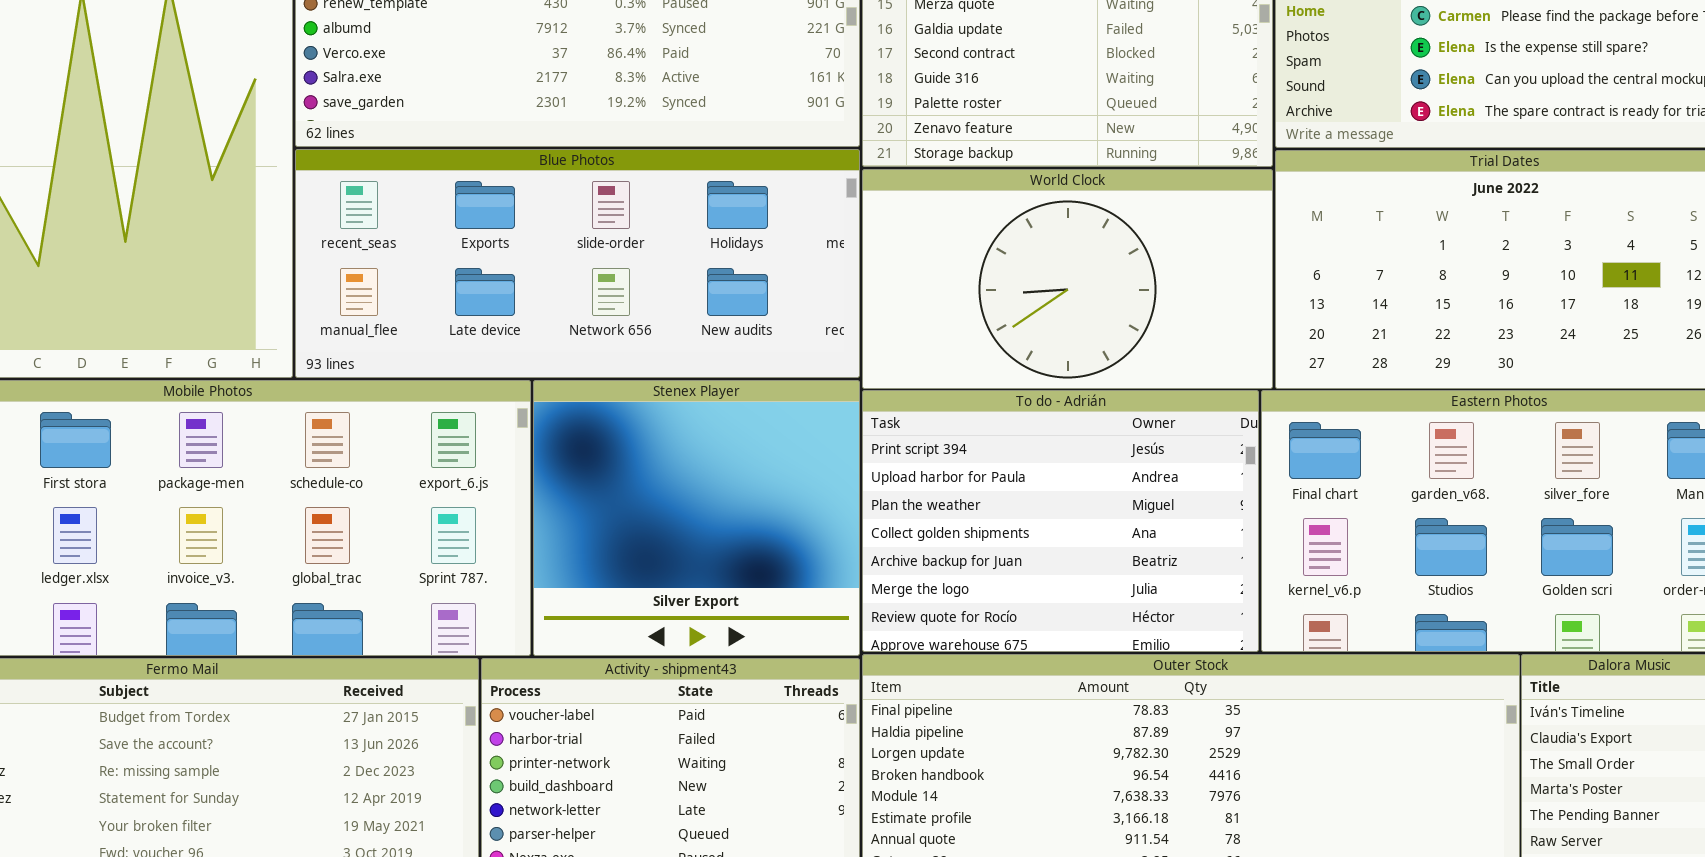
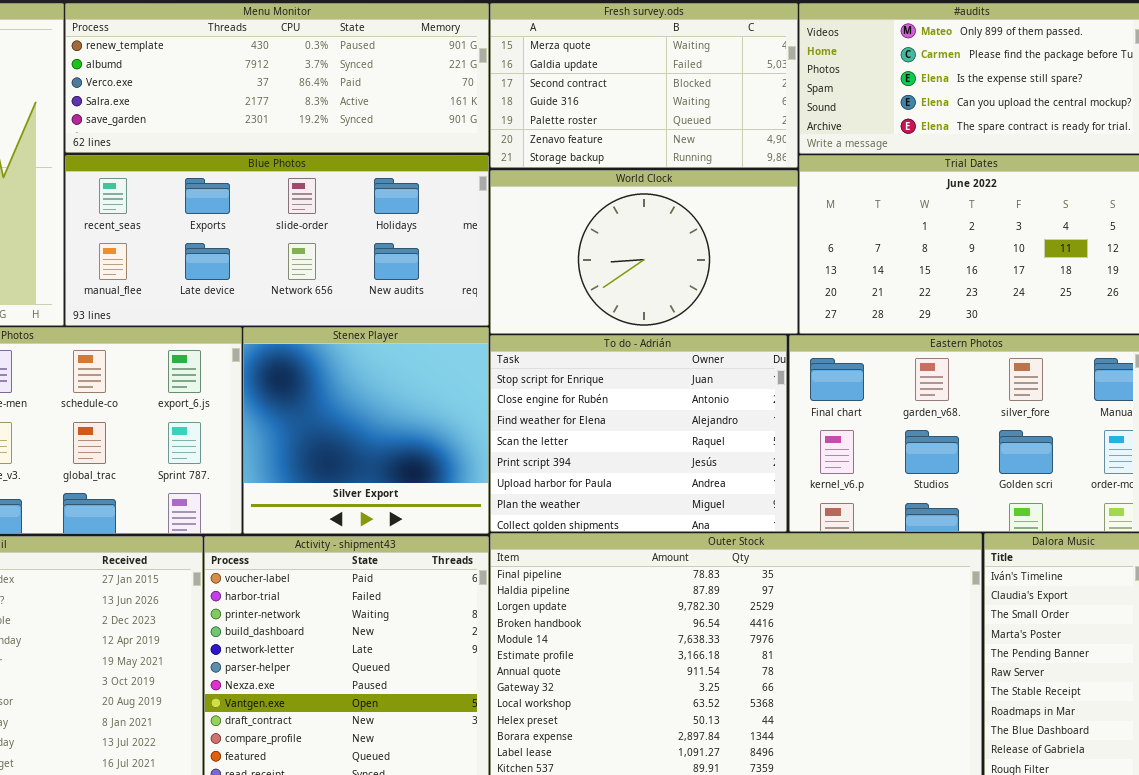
To do - Adrián: [862,390,1259,652] -> [490,335,787,532], scrolled up 4 rows

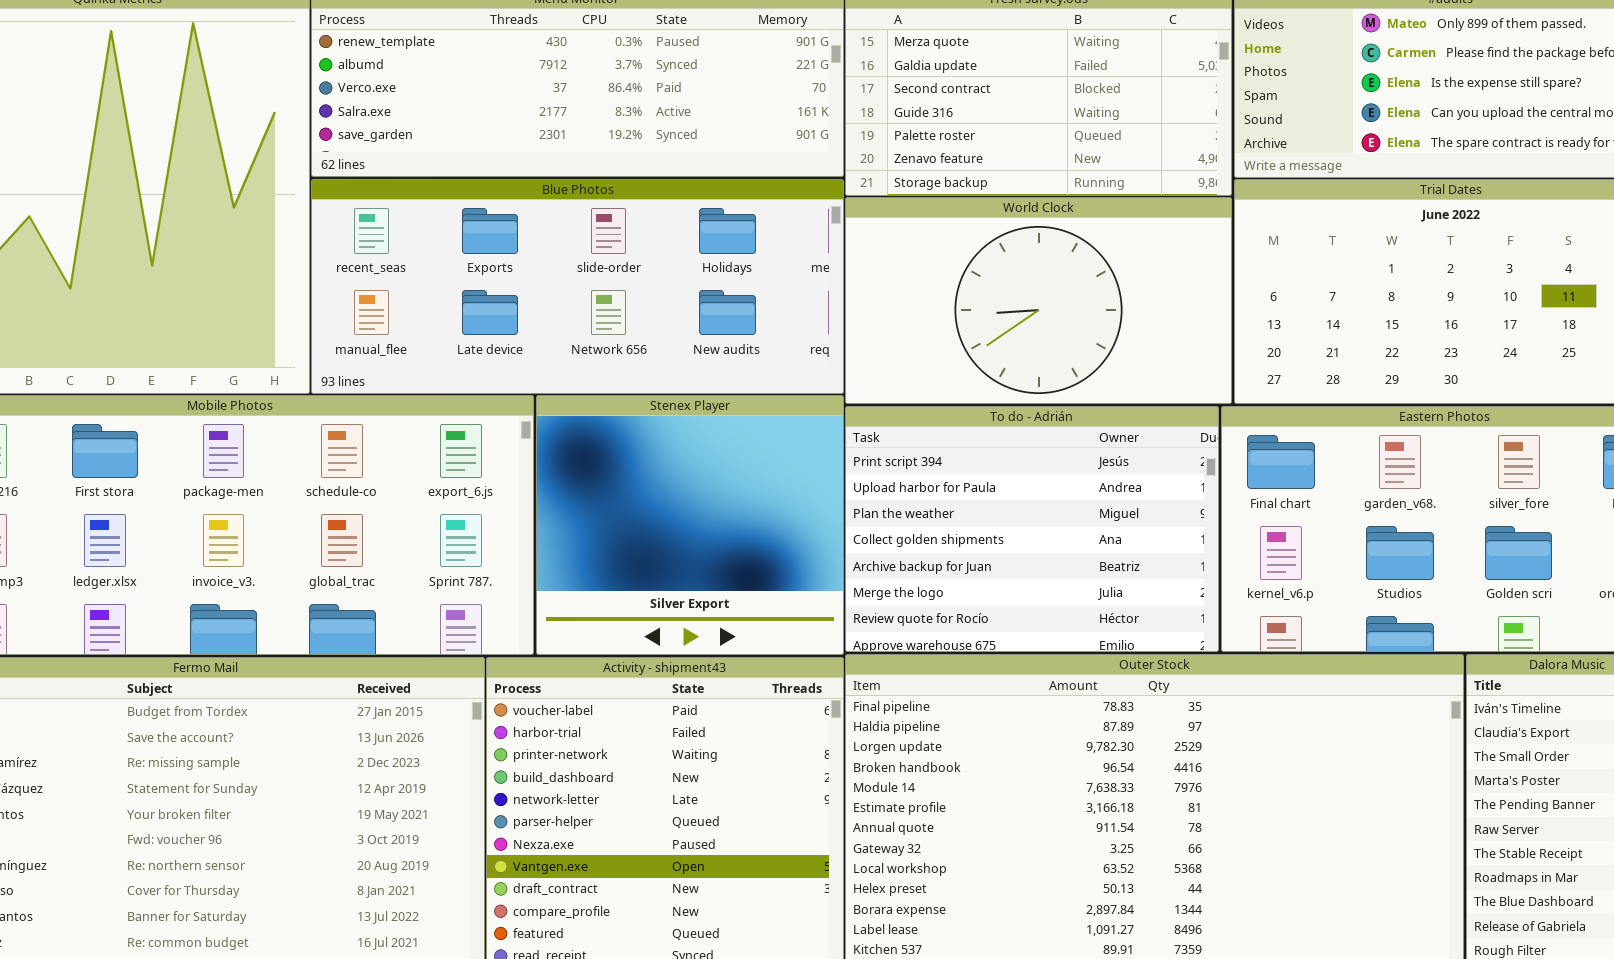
To do - Adrián: [490,335,787,532] -> [845,406,1219,652], scrolled down 4 rows

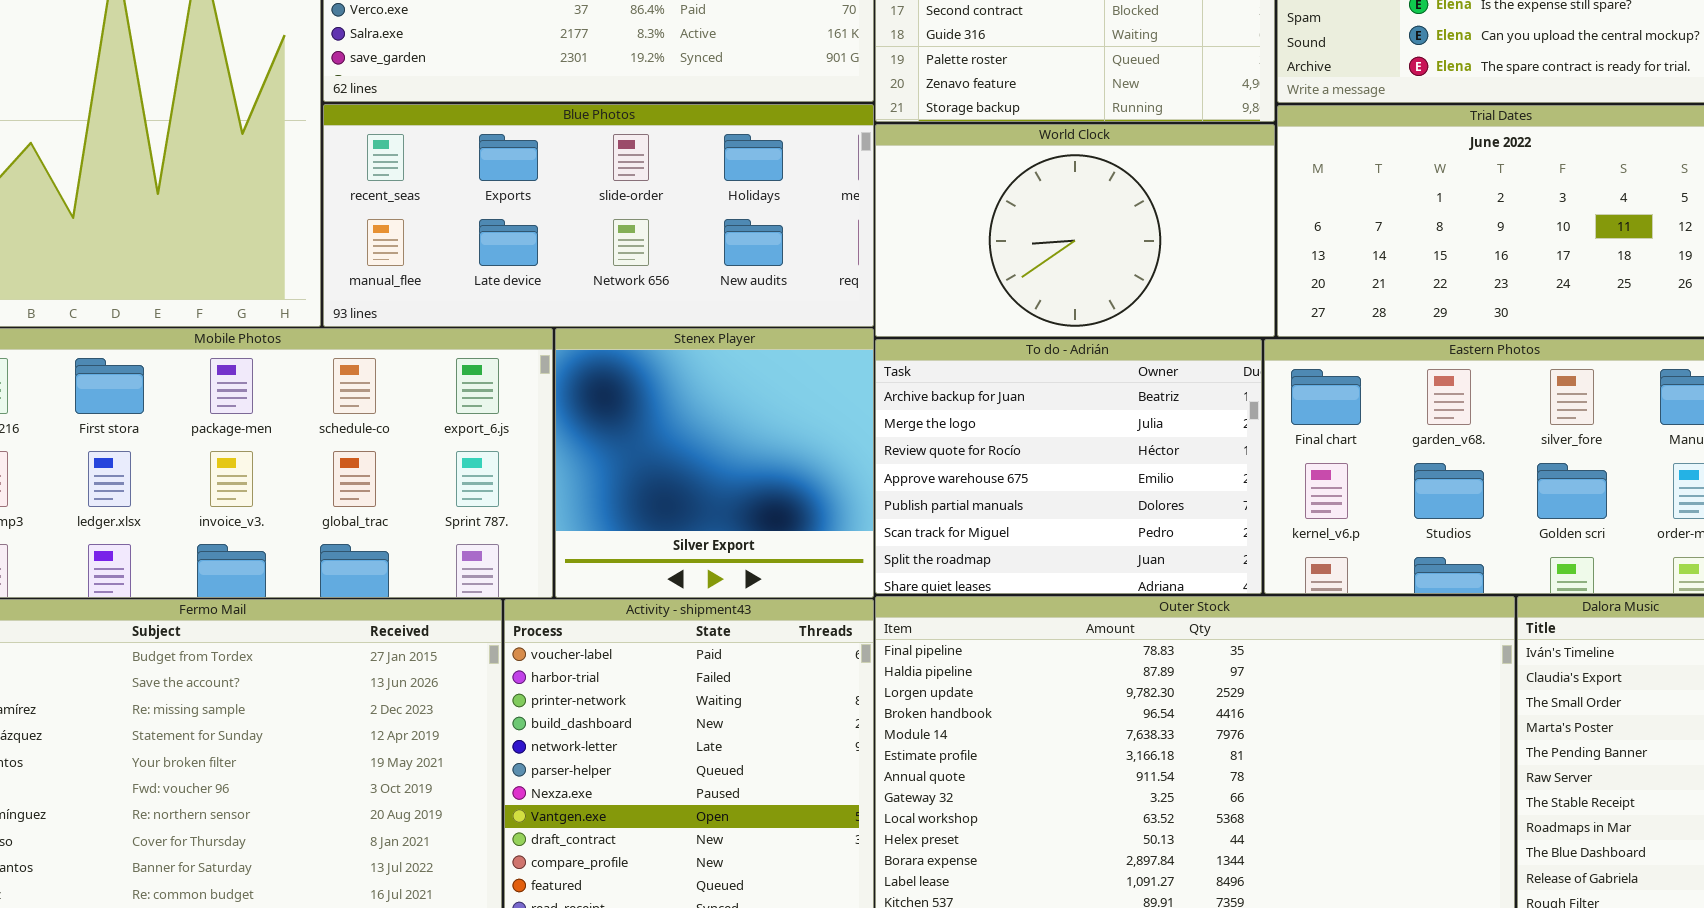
To do - Adrián: [845,406,1219,652] -> [875,339,1262,594], scrolled down 4 rows

